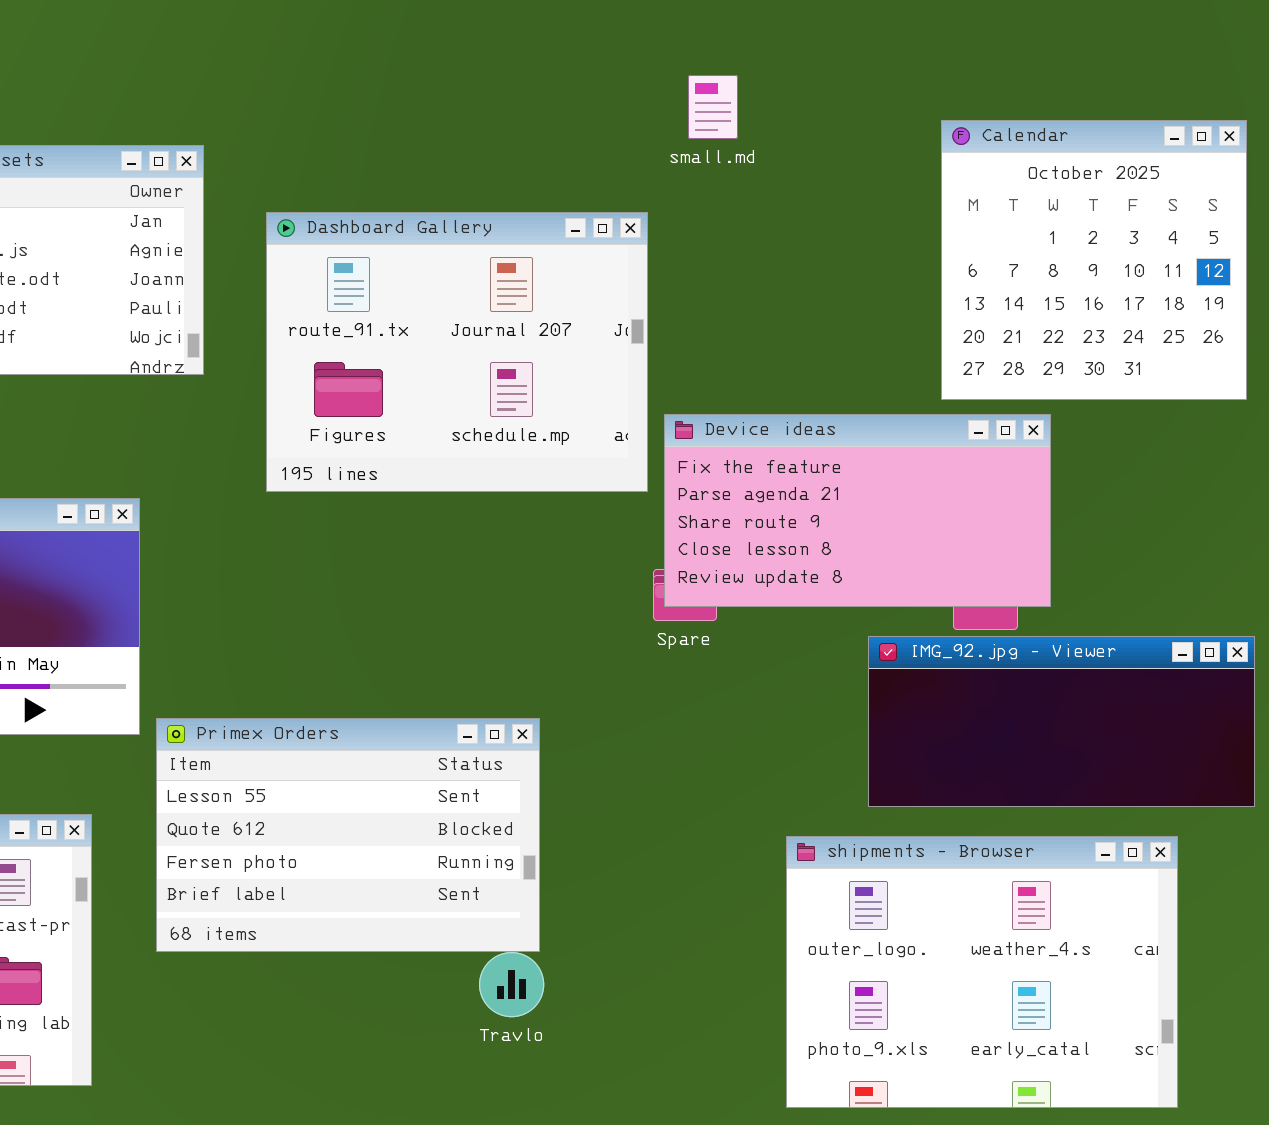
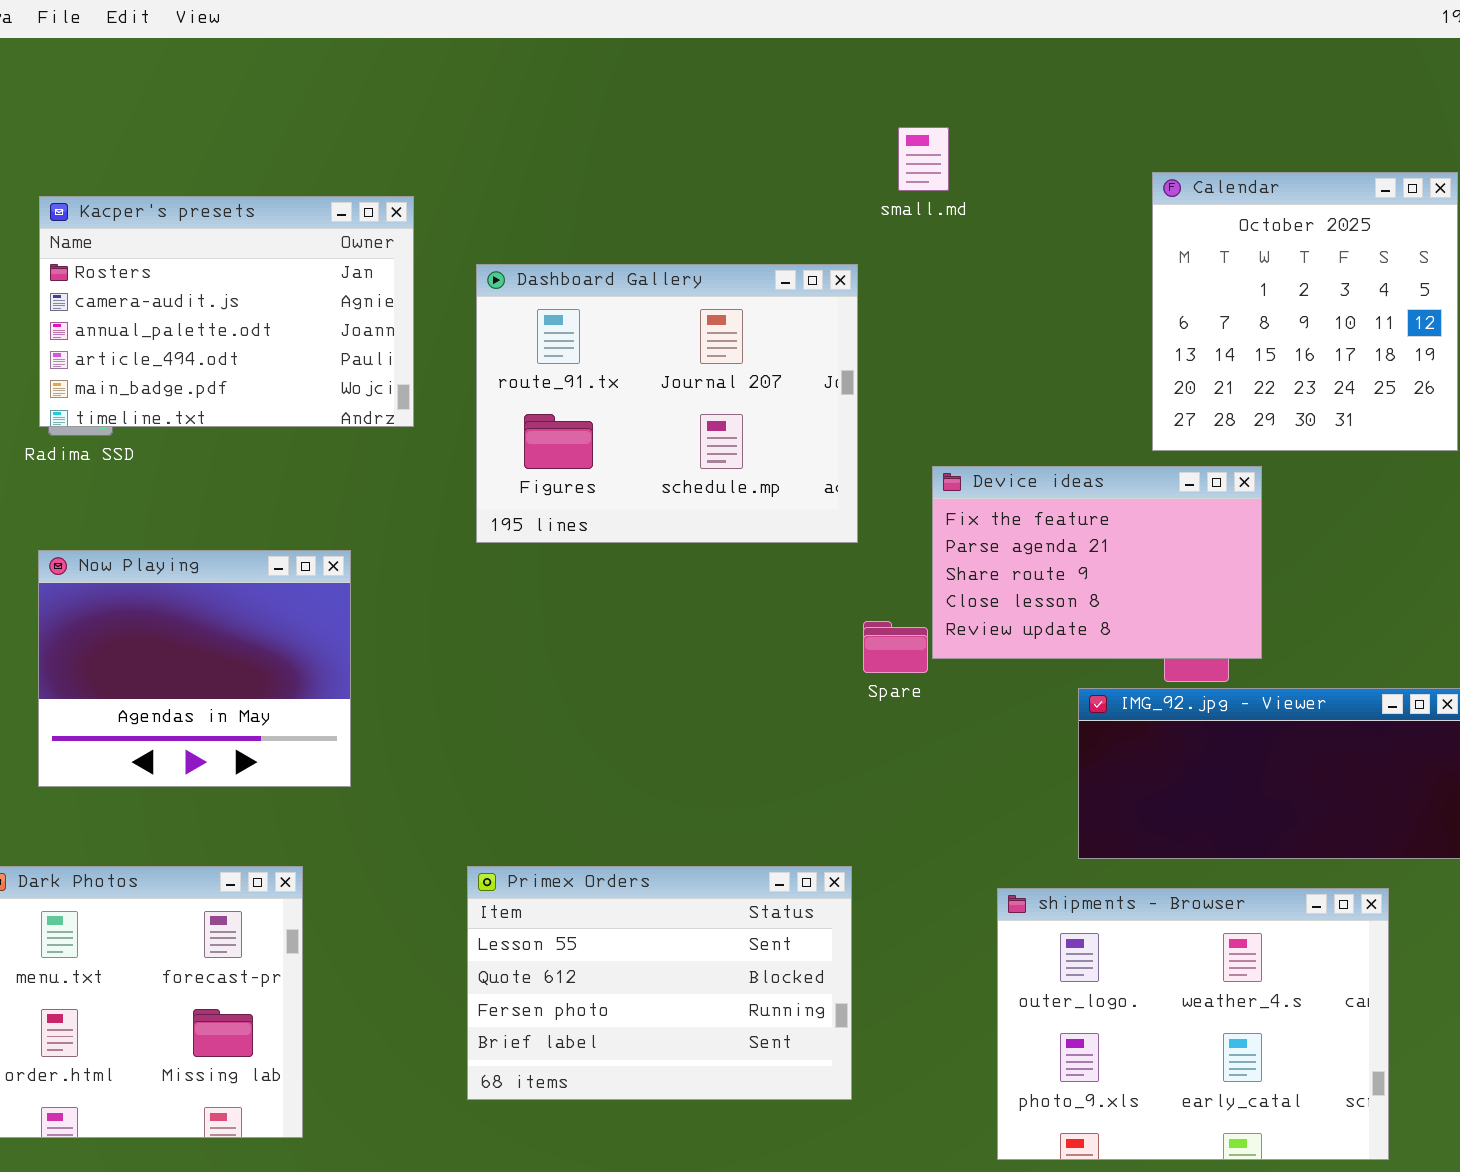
Device ideas: [664,414,1051,607] -> [932,466,1262,659], resized
Primex Orders: [156,718,540,952] -> [467,866,852,1100], moved

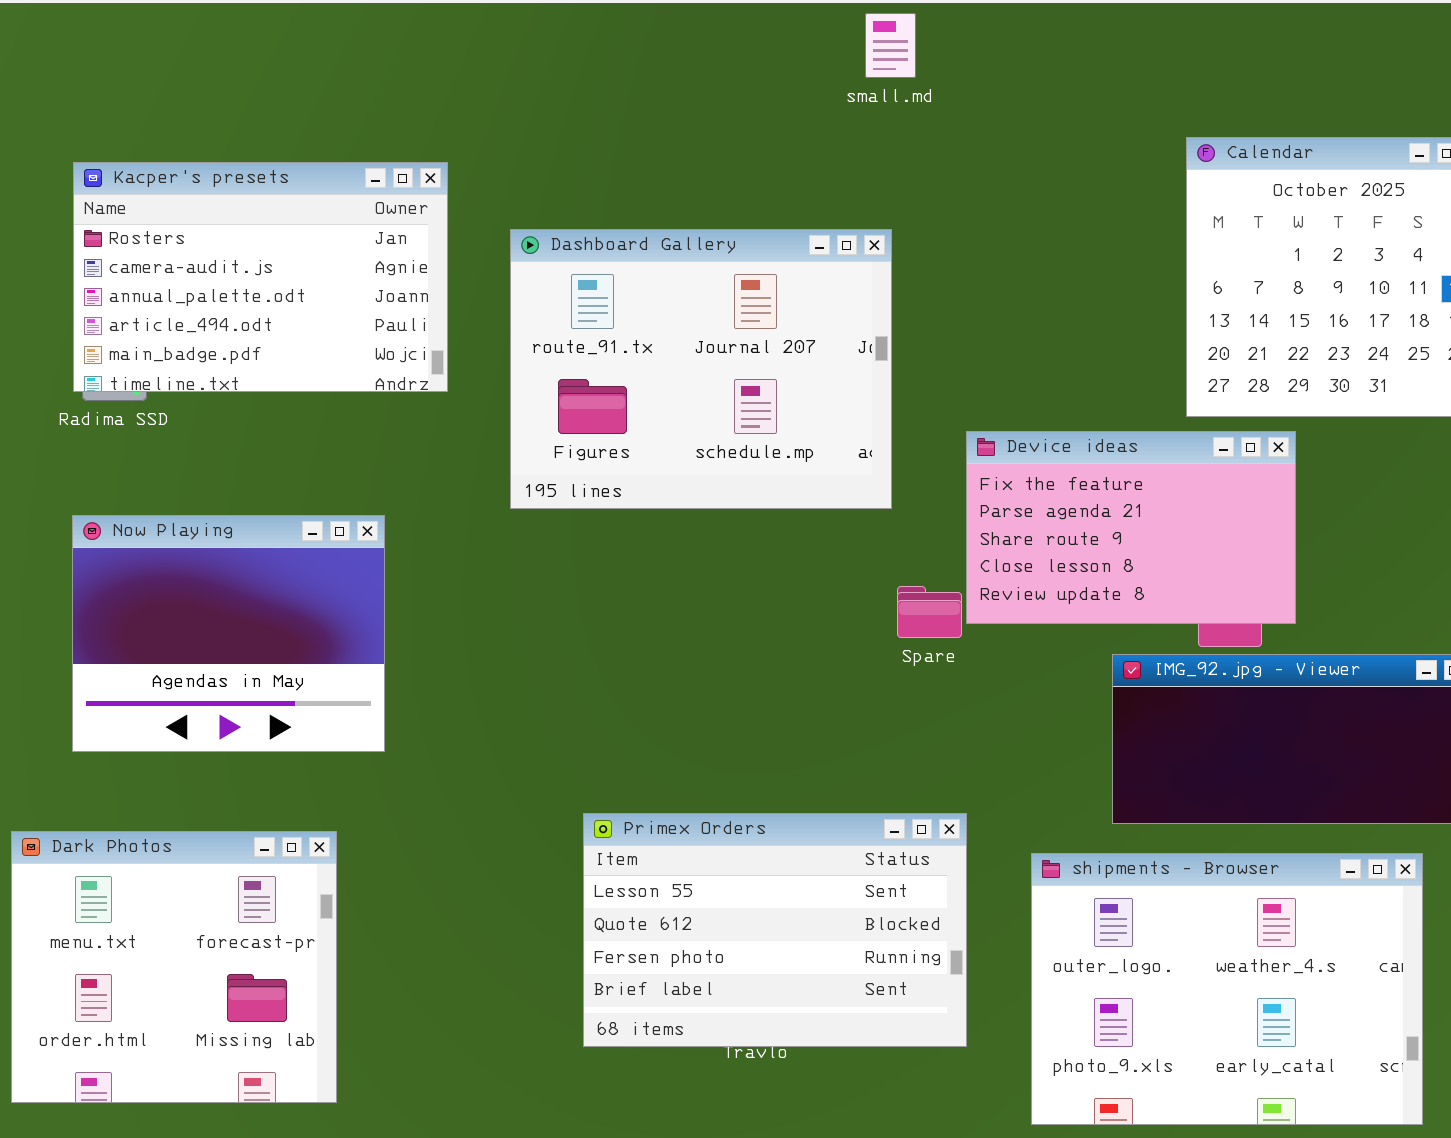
small.md: [898,127,949,191] -> [865,13,916,78], moved
Primex Orders: [467,866,852,1100] -> [583,813,967,1047], moved

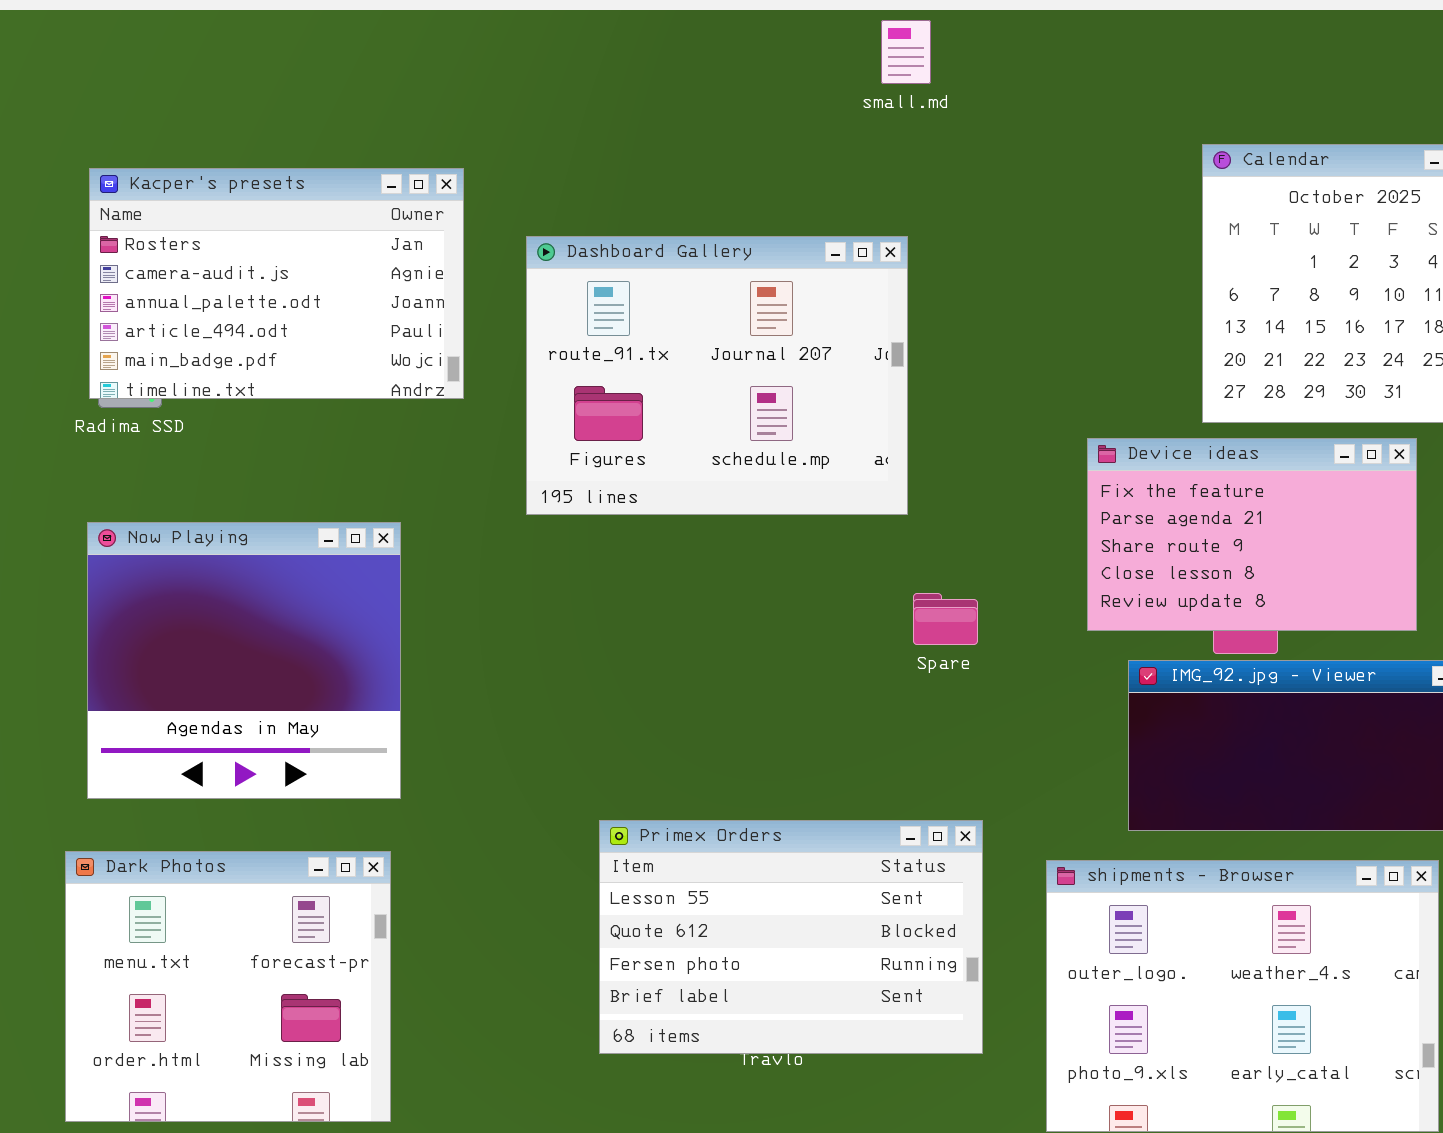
Device ideas: [966,431,1296,624] -> [1087,438,1417,631], moved
Now Playing: [72,515,385,752] -> [87,522,401,799], resized
Dark Photos: [11,831,337,1103] -> [65,851,391,1122], moved

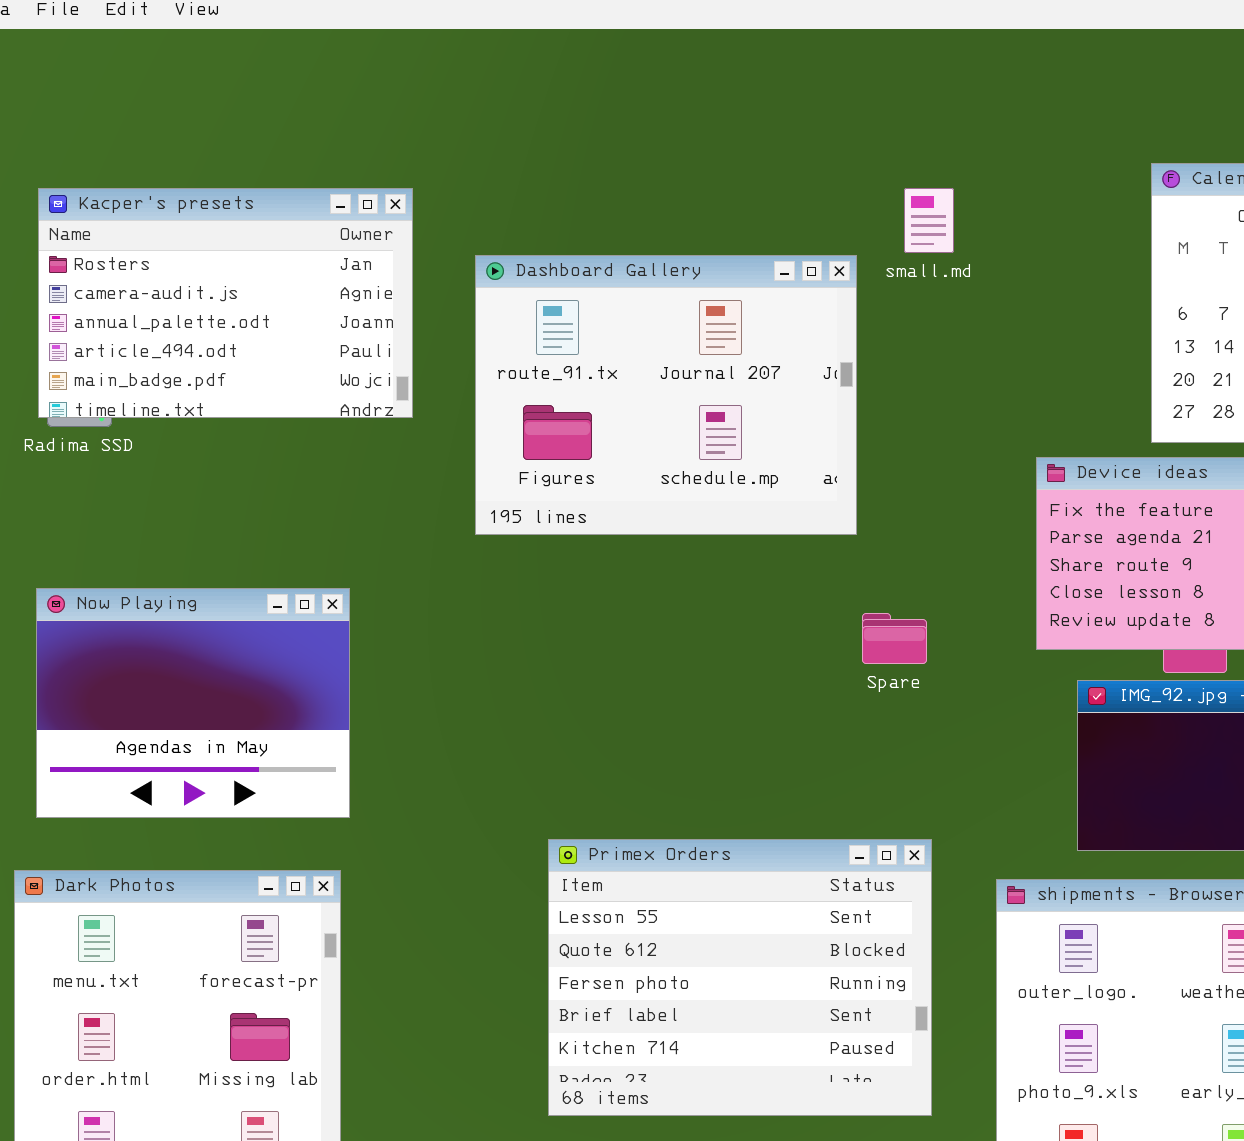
small.md: [881,20,931,84] -> [904,188,954,253], moved
Now Playing: [87,522,401,799] -> [36,588,350,818], resized
Primex Orders: [599,820,983,1054] -> [548,839,932,1116], resized

